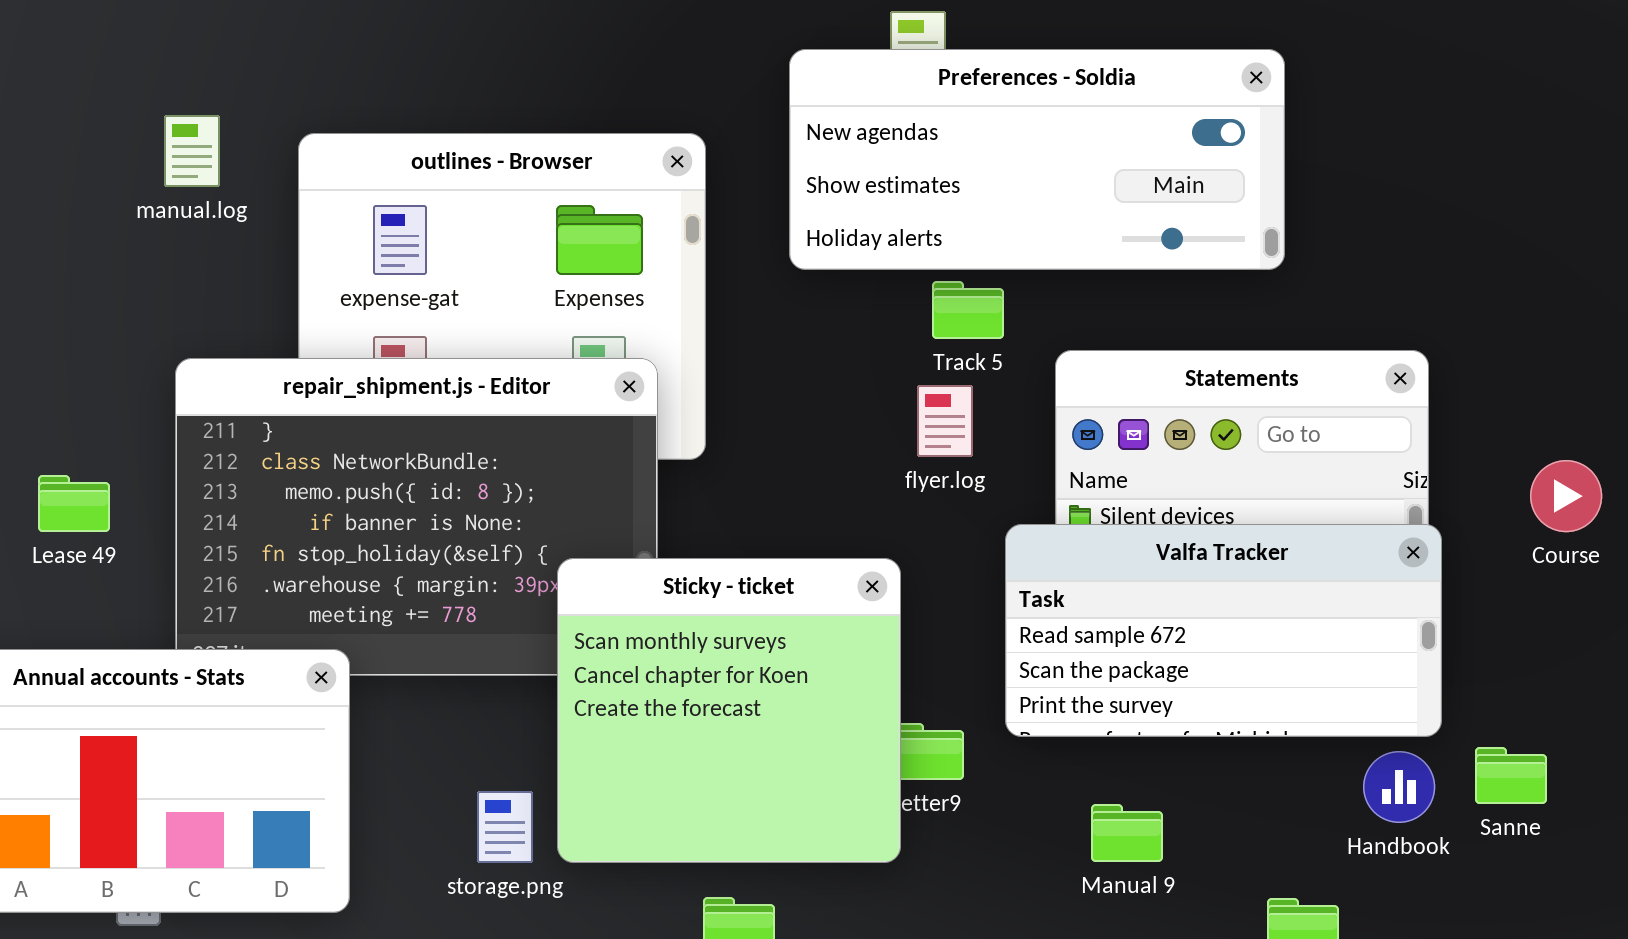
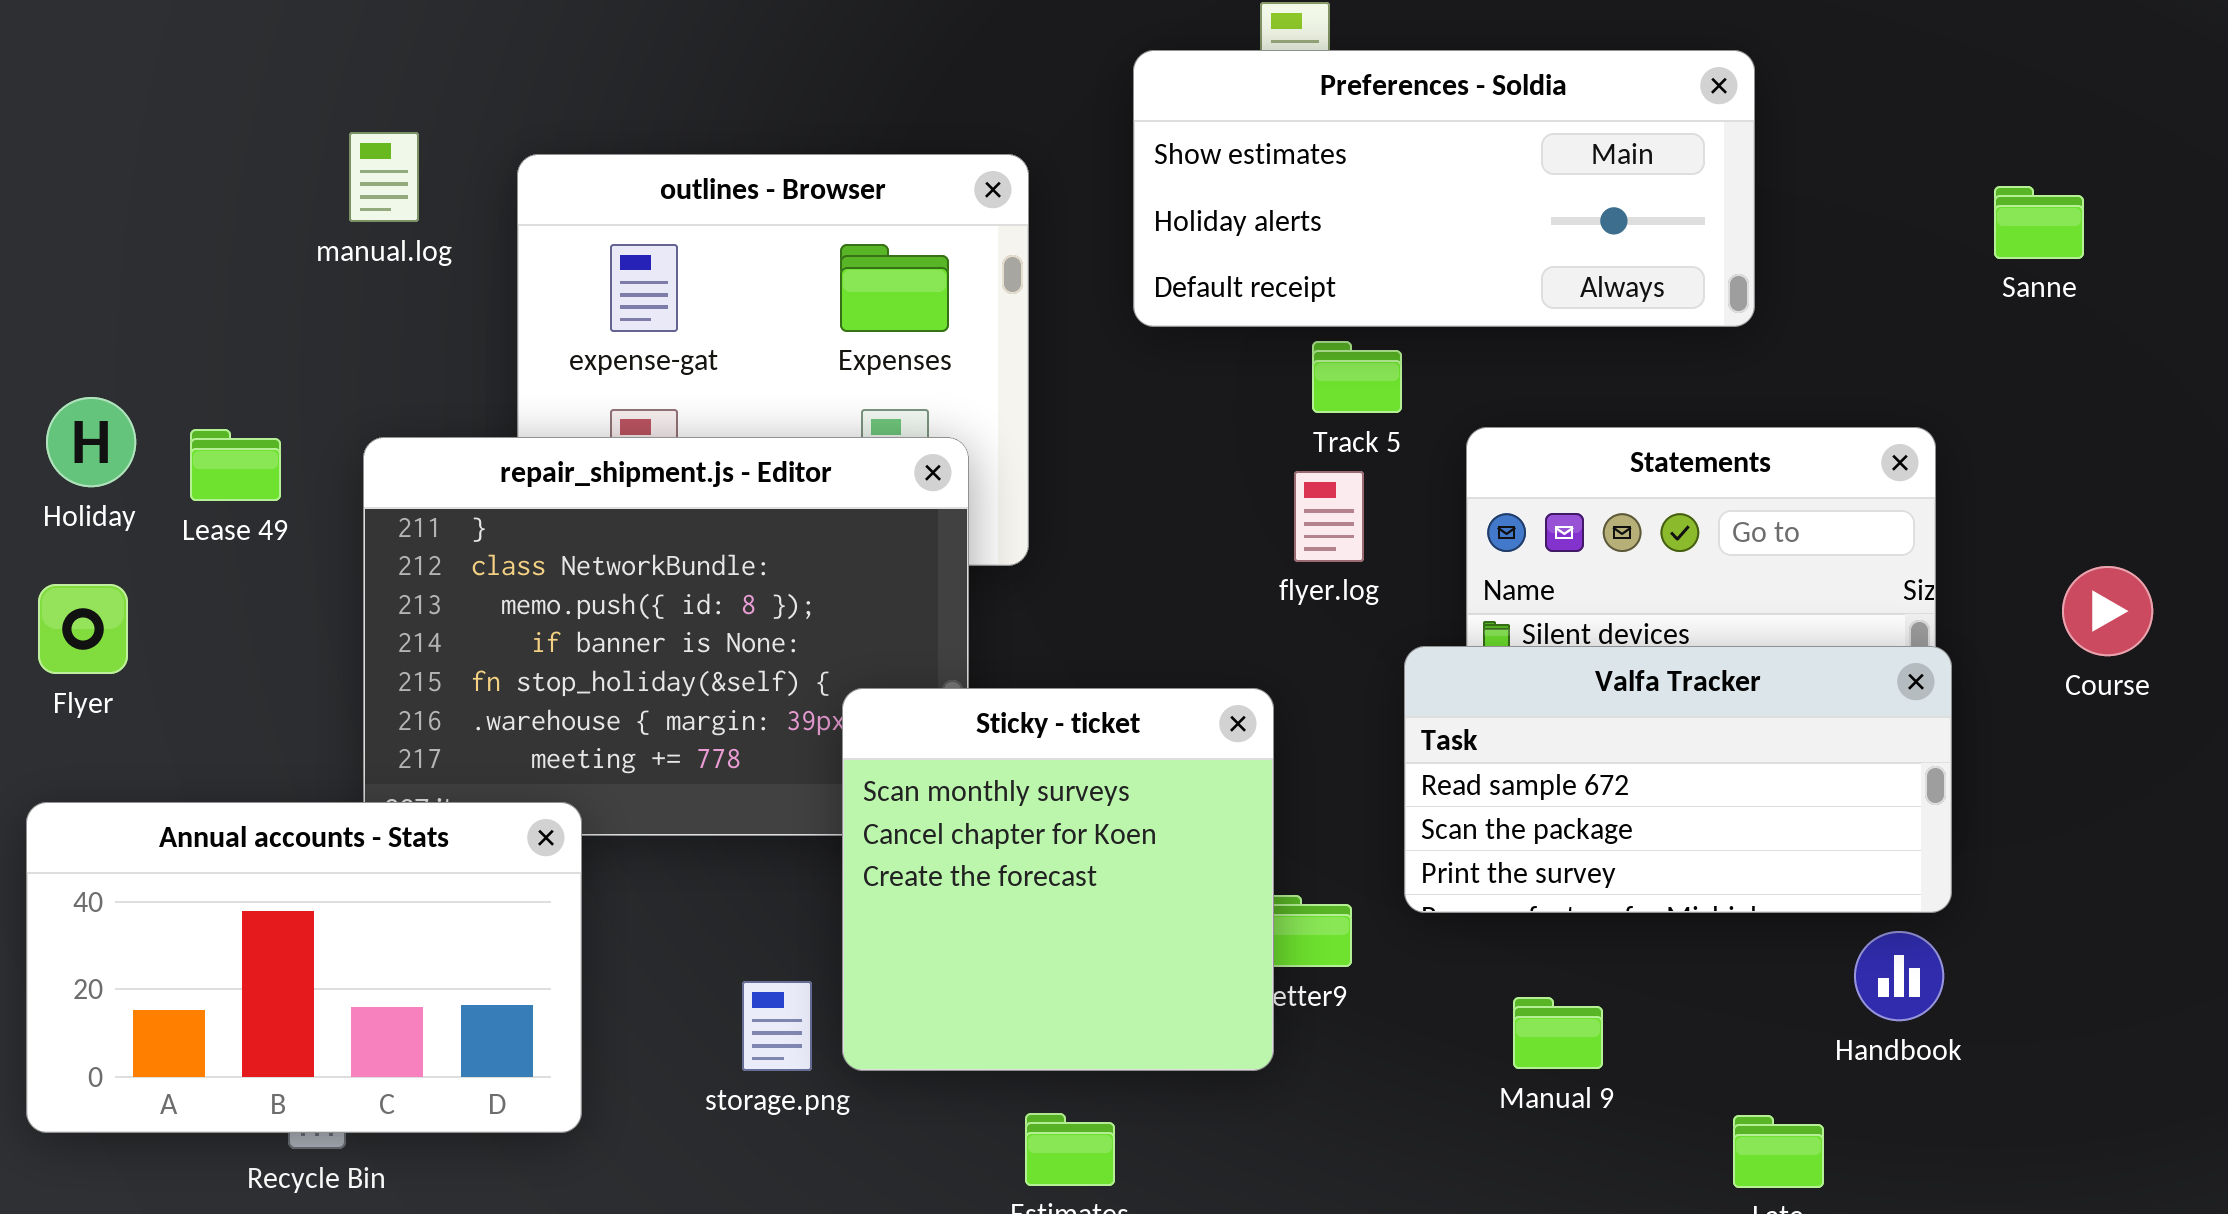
Preferences - Soldia: [789,49,1285,270] -> [1133,50,1755,327], scrolled down 1 row
Lease 49: [38,475,110,532] -> [190,429,281,501], moved
Sanne: [1475,747,1547,804] -> [1994,186,2084,259], moved

